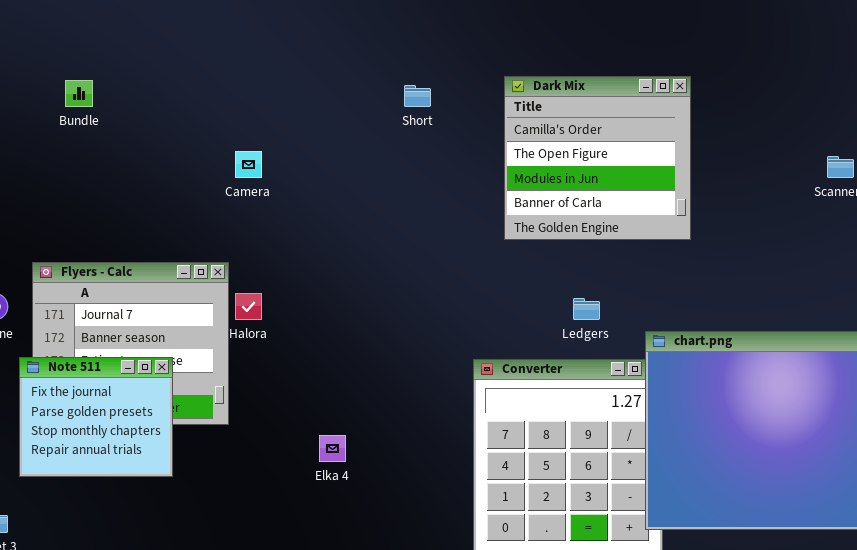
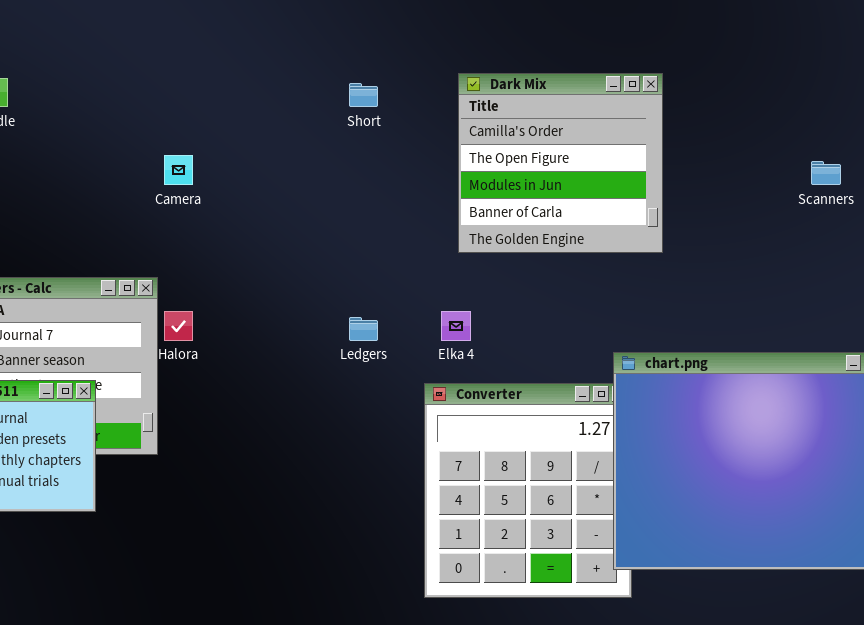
Ledgers: [573,298,600,320] -> [349,317,378,341], moved
Elka 4: [319,435,346,462] -> [441,311,471,341], moved

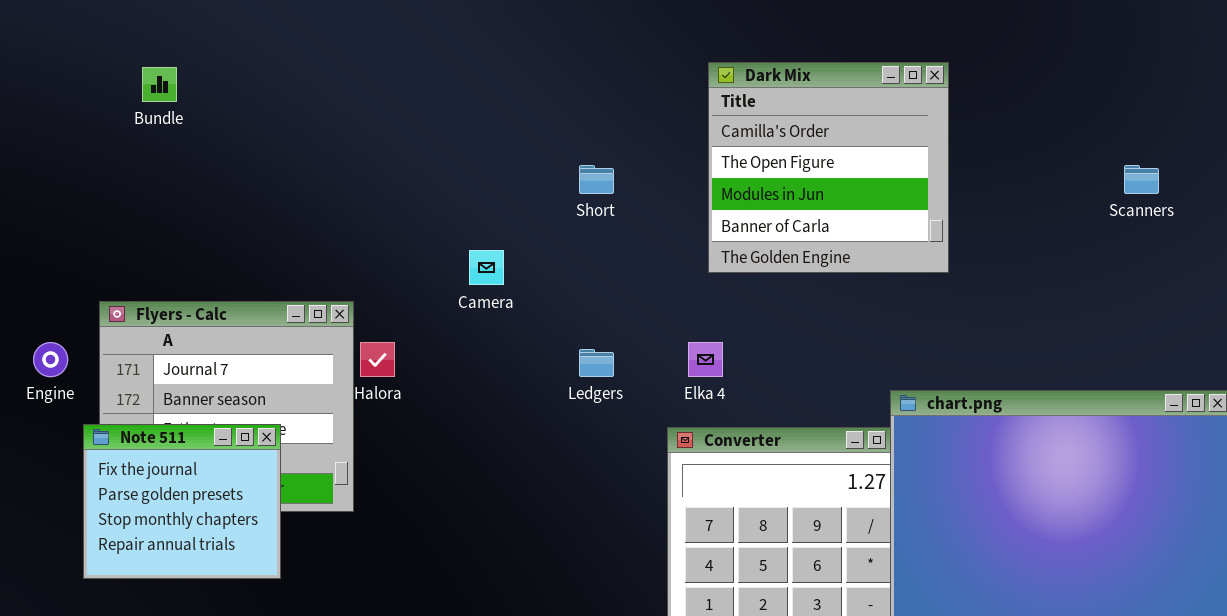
Short: [349,83,378,107] -> [579,165,614,194], moved
Camera: [164,155,193,185] -> [469,250,504,285], moved

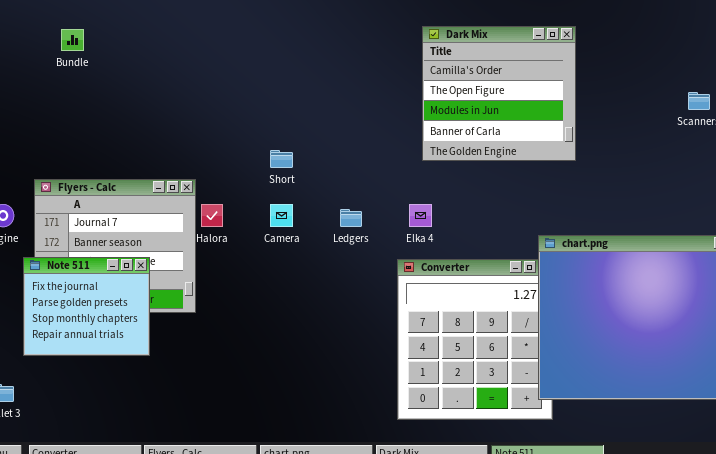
Short: [579,165,614,194] -> [270,150,293,168], moved
Camera: [469,250,504,285] -> [270,204,293,227], moved

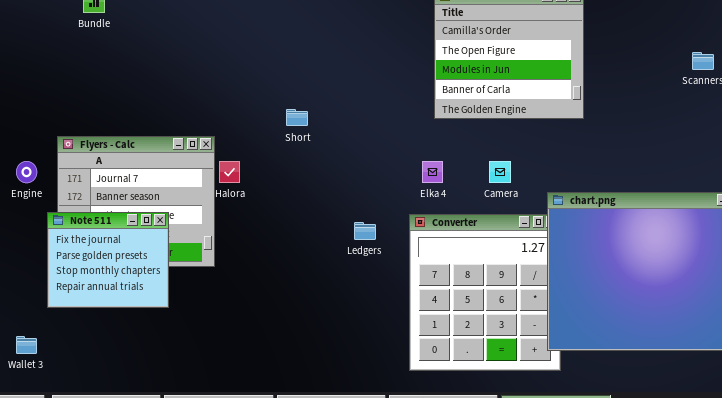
Camera: [270,204,293,227] -> [489,161,511,183], moved
Ledgers: [340,209,362,227] -> [354,222,376,240], moved

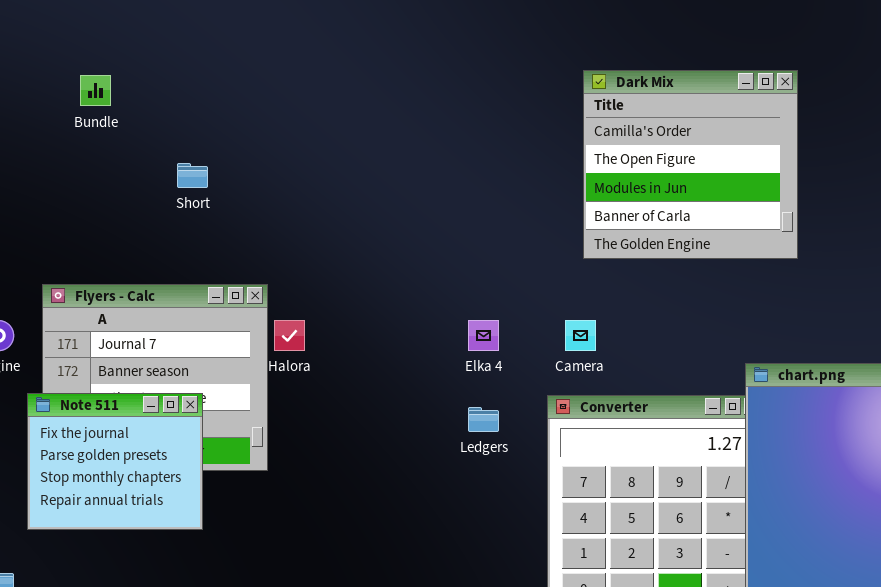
Short: [286,109,308,126] -> [177,163,208,188], moved
Elka 4: [422,161,443,183] -> [468,320,499,351], moved
Camera: [489,161,511,183] -> [565,320,596,351], moved

